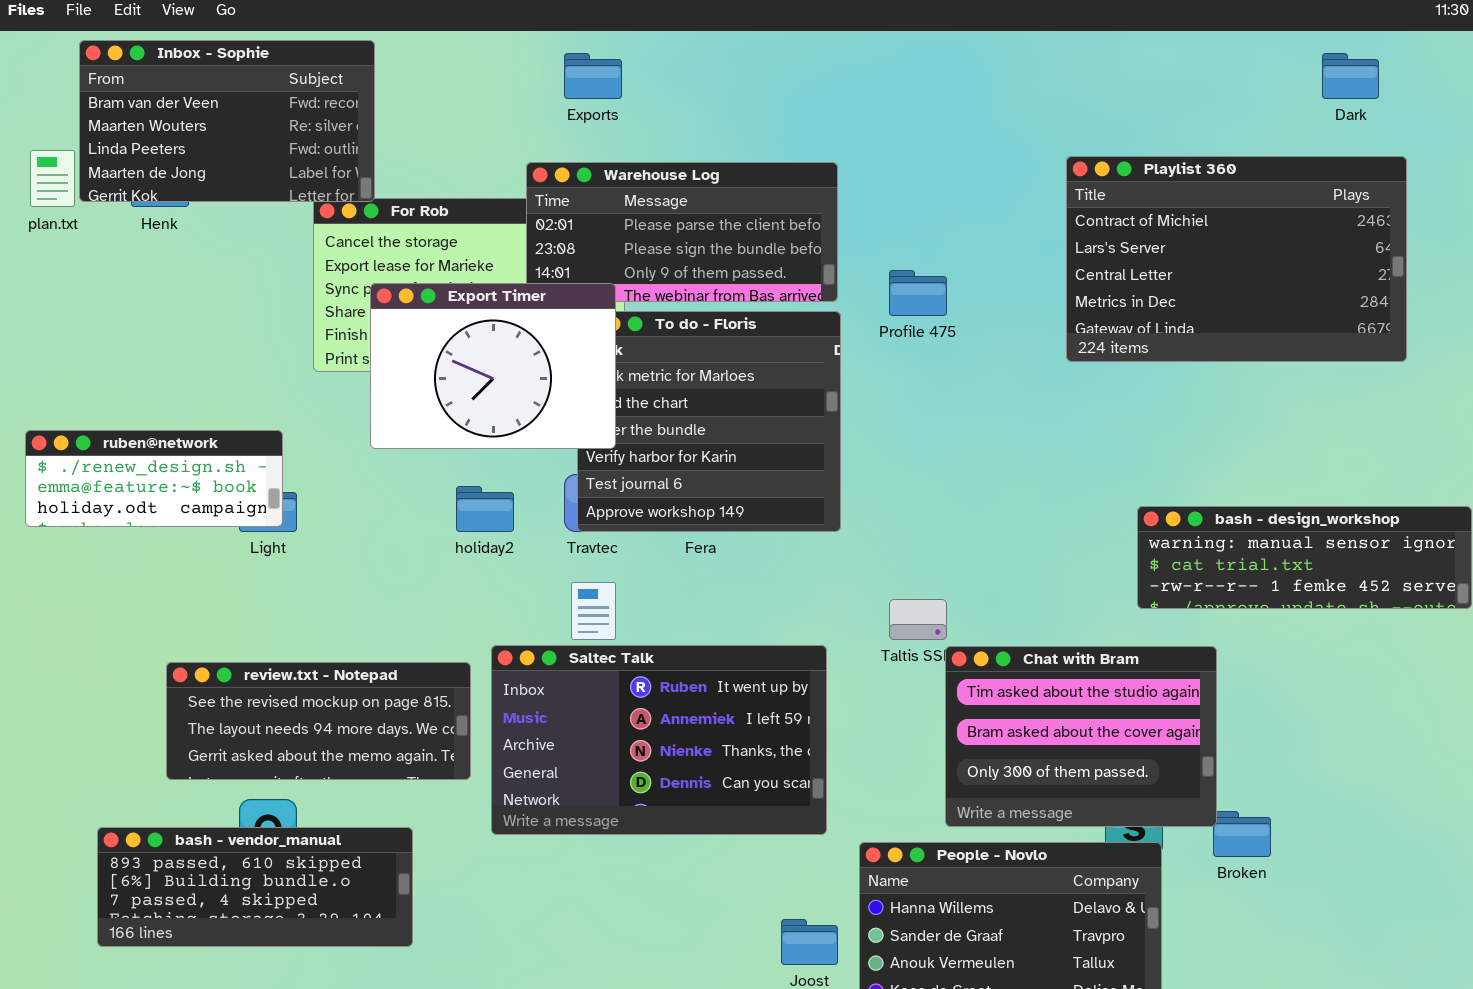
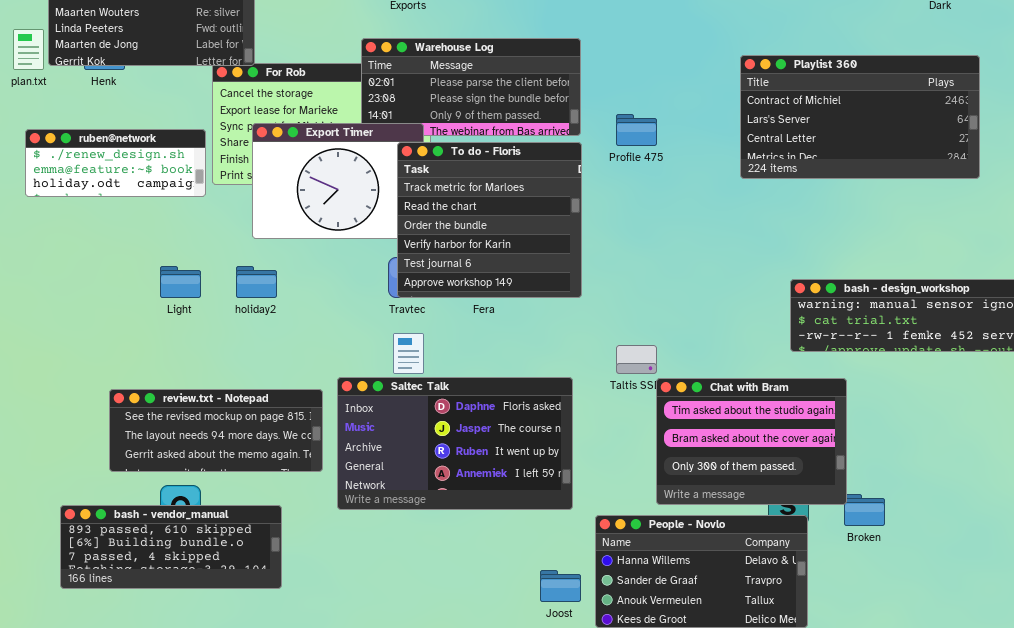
Playlist 360: [1066,156,1407,362] -> [740,55,980,179], resized
To do - Floris: [577,311,841,532] -> [397,142,582,298], raised
ruben@network: [25,430,283,527] -> [25,129,206,197], moved
holiday2: [456,486,514,532] -> [236,266,277,298], moved
Saltec Talk: [491,645,827,835] -> [337,377,573,510], scrolled up 2 rows

